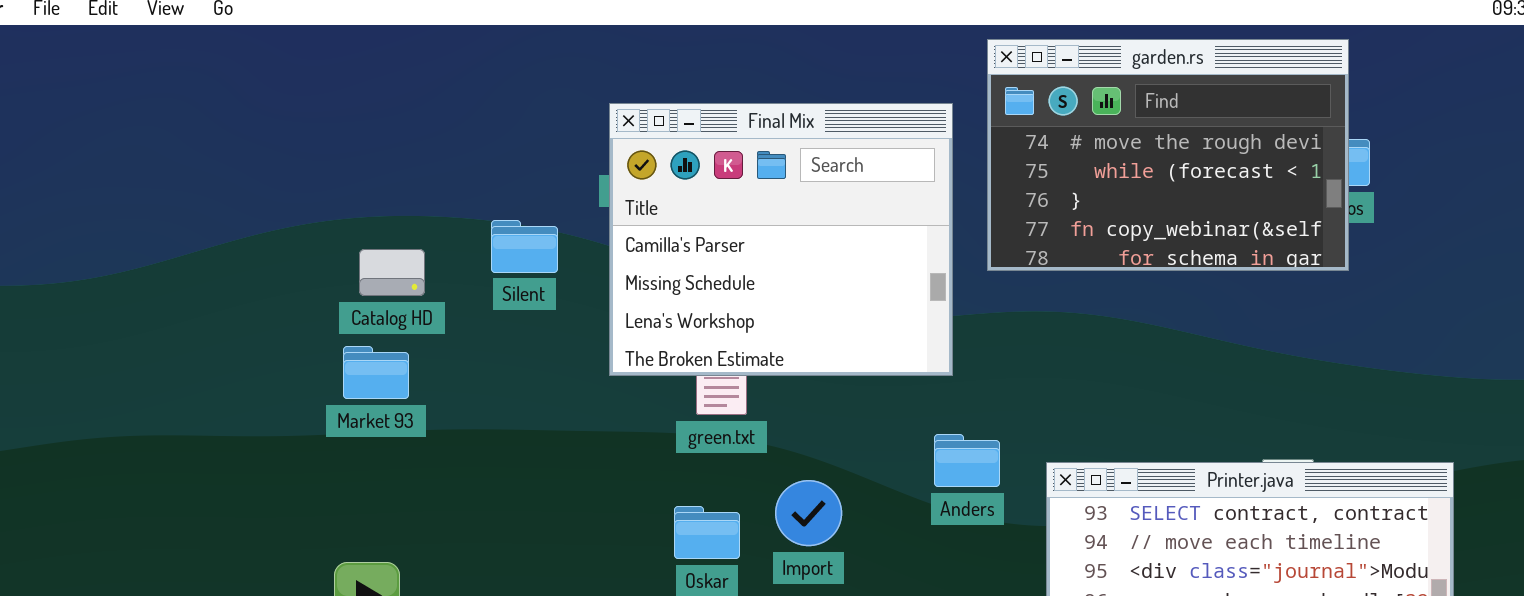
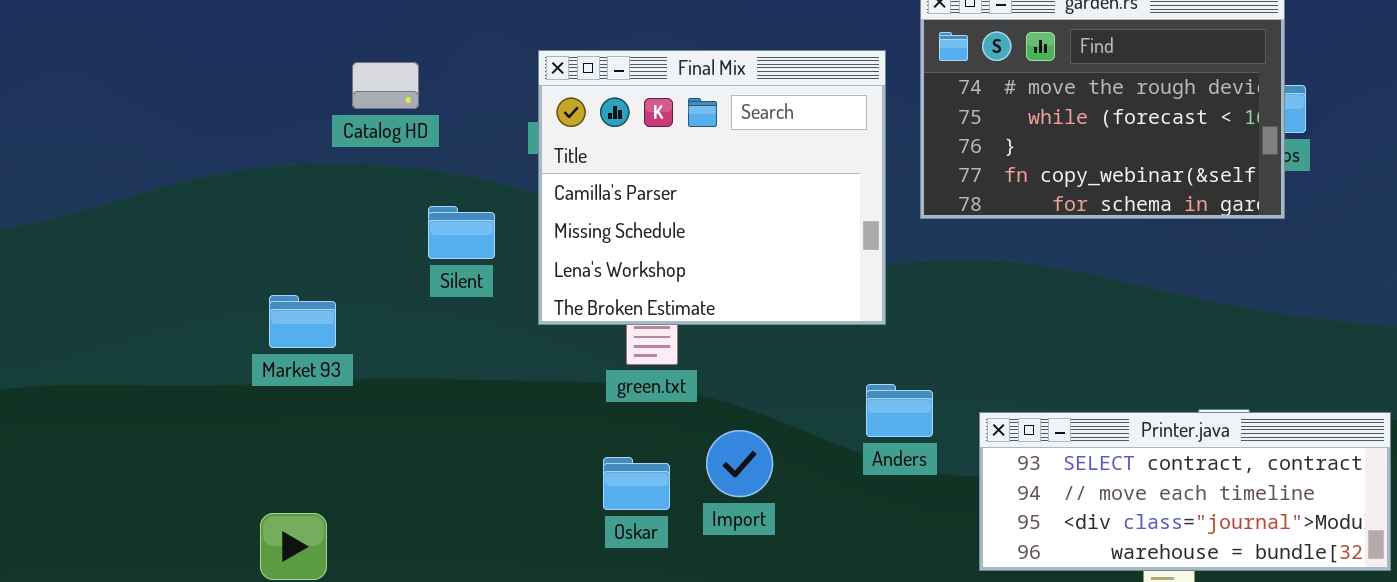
Silent: [491,220,558,273] -> [428,206,495,259], moved
Catalog HD: [359,249,425,296] -> [352,62,419,109], moved

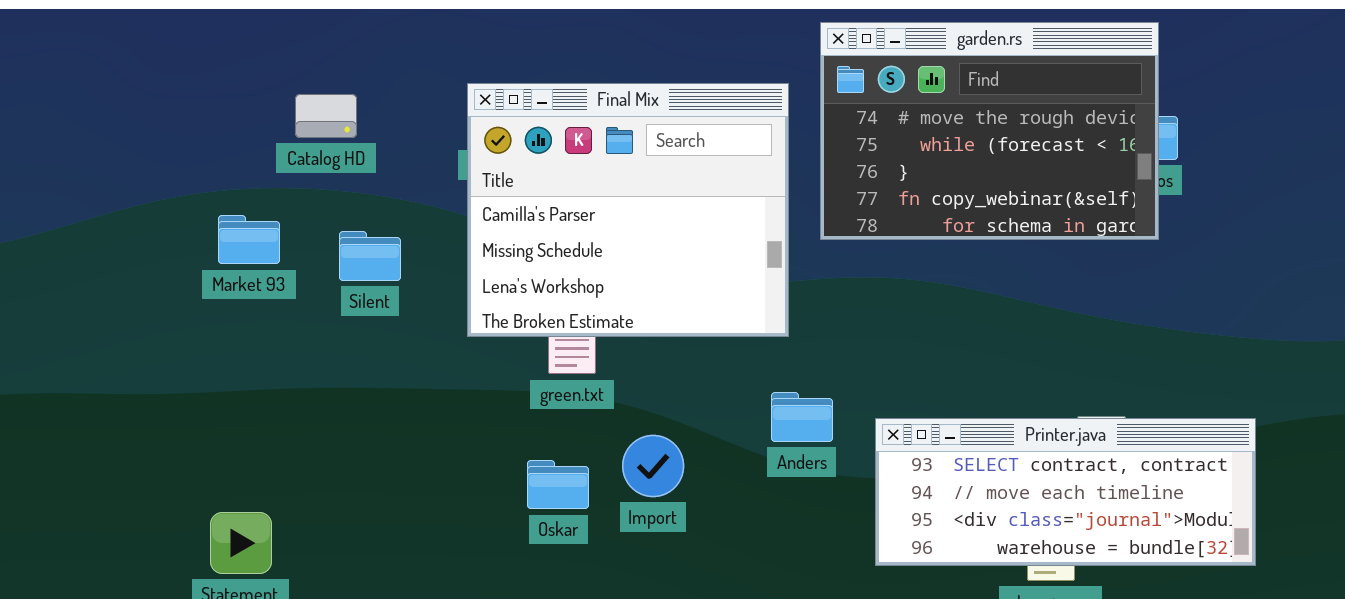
Silent: [428,206,495,259] -> [339,231,401,281], moved
Market 93: [269,295,336,348] -> [218,215,280,264], moved

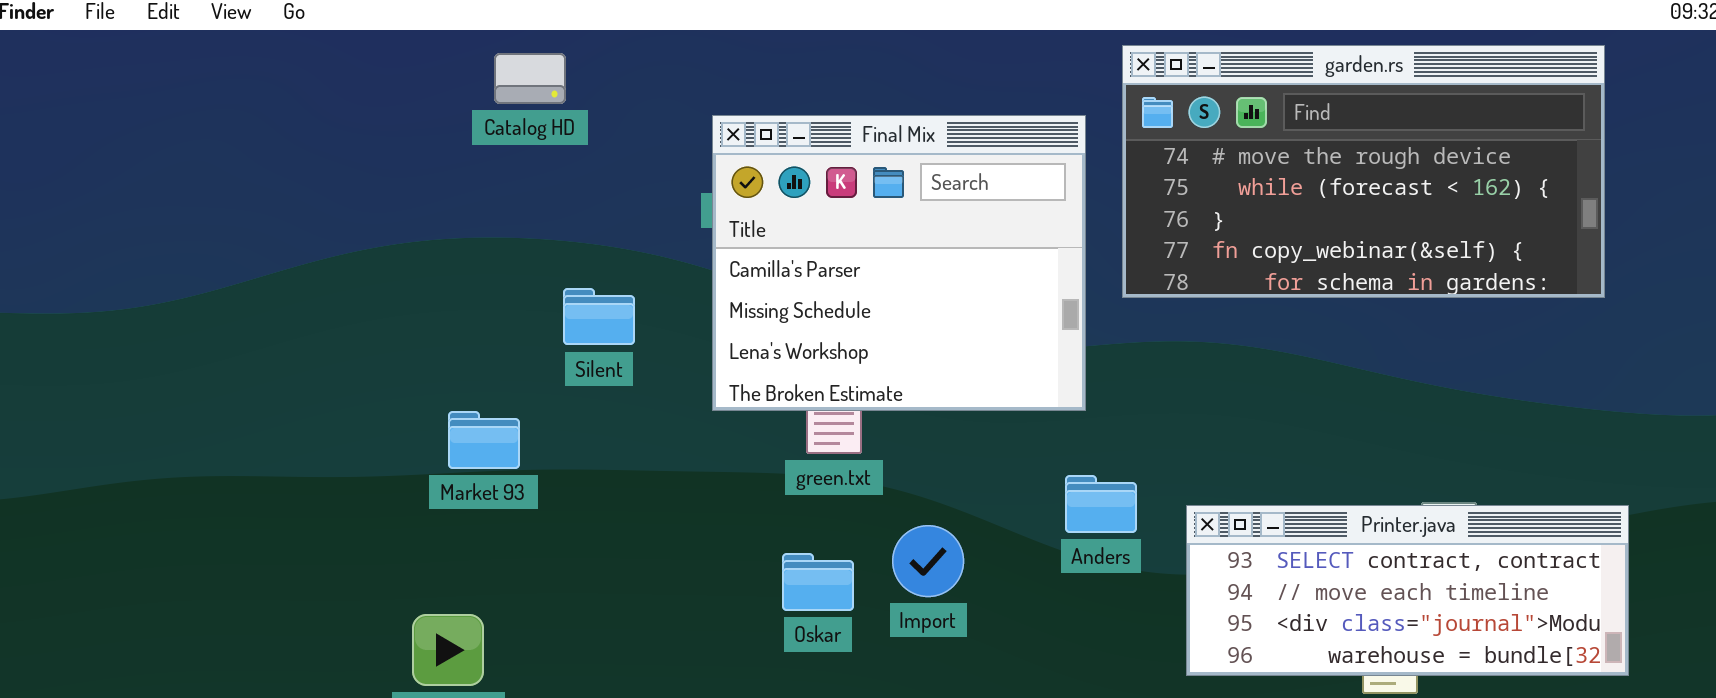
garden.rs: [820,22,1159,240] -> [1122,45,1605,298], resized
Catalog HD: [295,94,357,138] -> [494,53,566,104], moved
Market 93: [218,215,280,264] -> [448,411,520,469], moved

